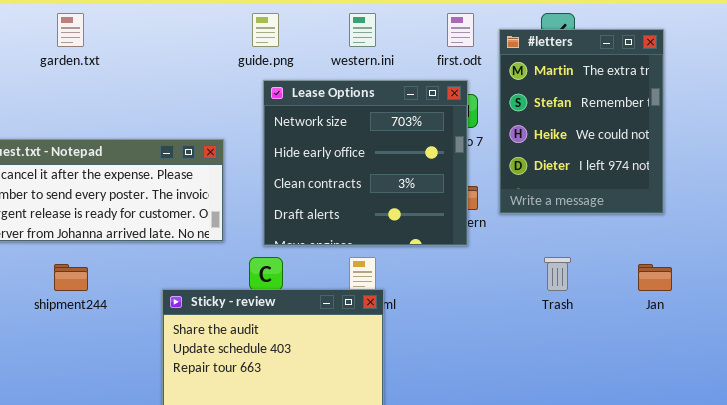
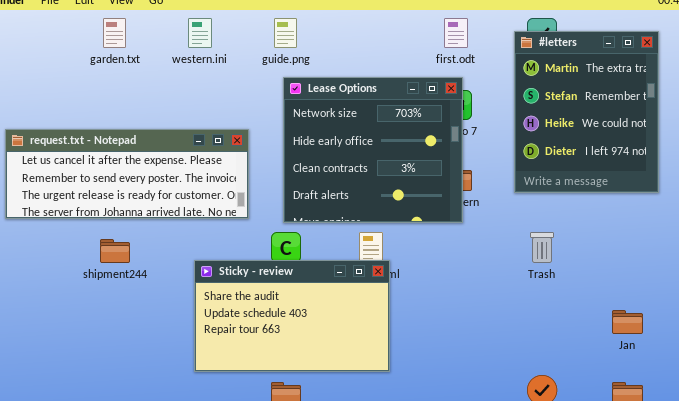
western.ini: [349,13,376,47] -> [188,18,212,48], moved
#letters: [499,29,664,214] -> [514,31,659,193], moved
Jan: [638,264,672,291] -> [612,310,643,334], moved

